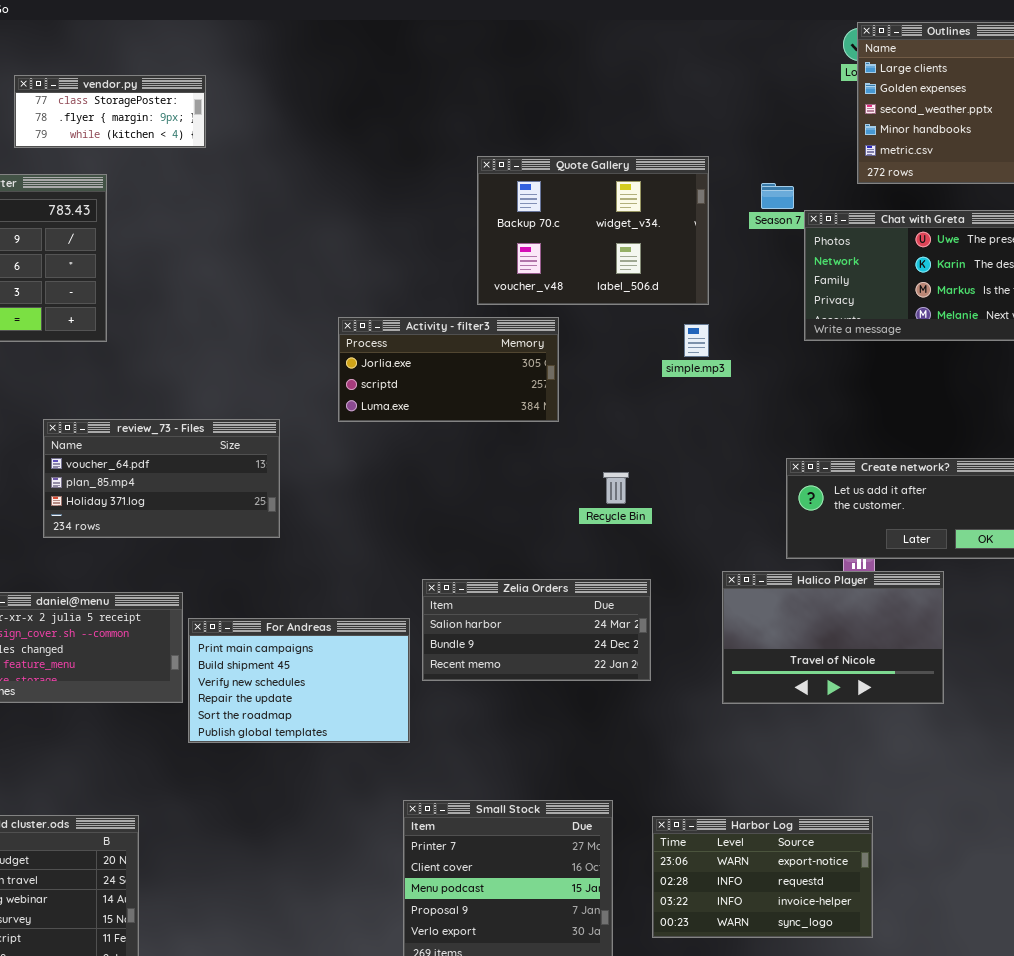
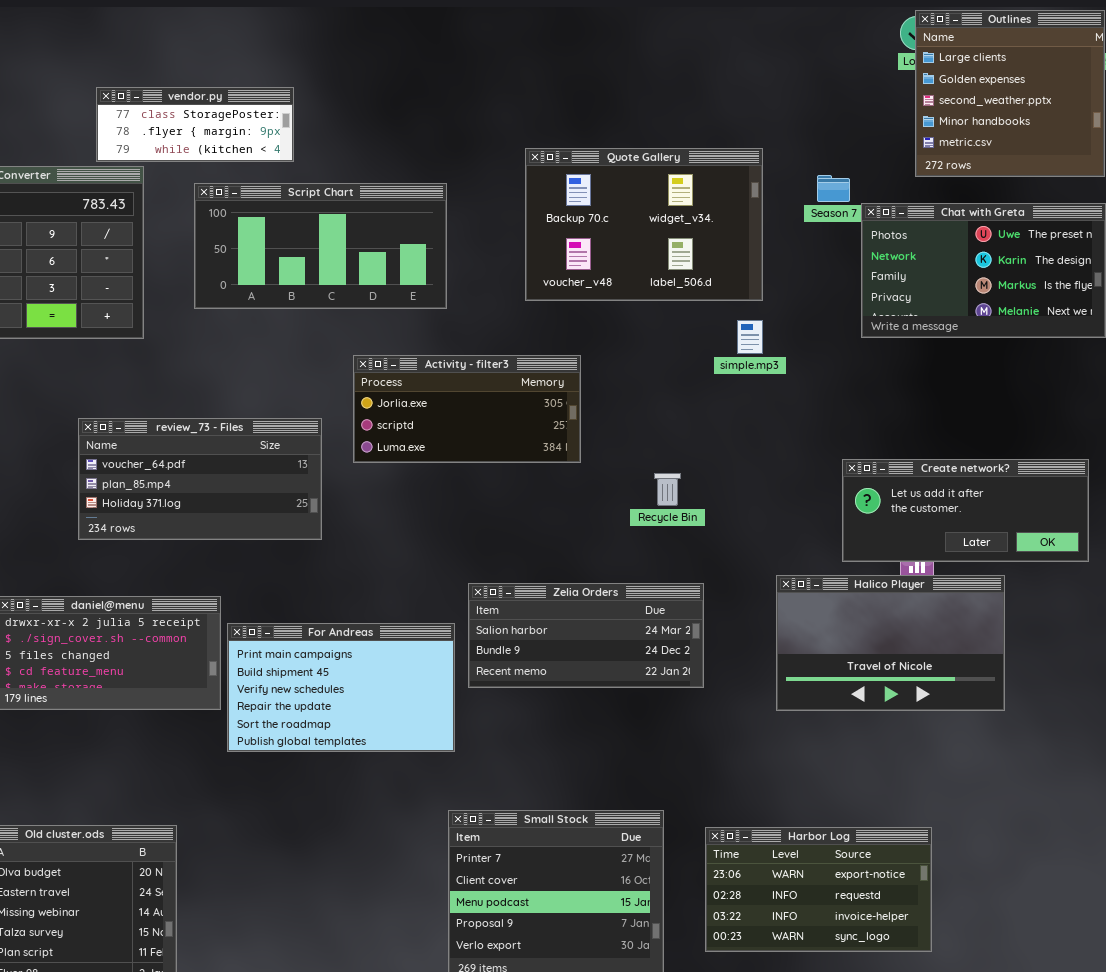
vendor.py: [14,75,206,148] -> [96,87,294,162], moved
Script Chart: none -> [194,183,447,309], opened
Activity - filter3: [338,317,559,422] -> [353,355,581,463], moved

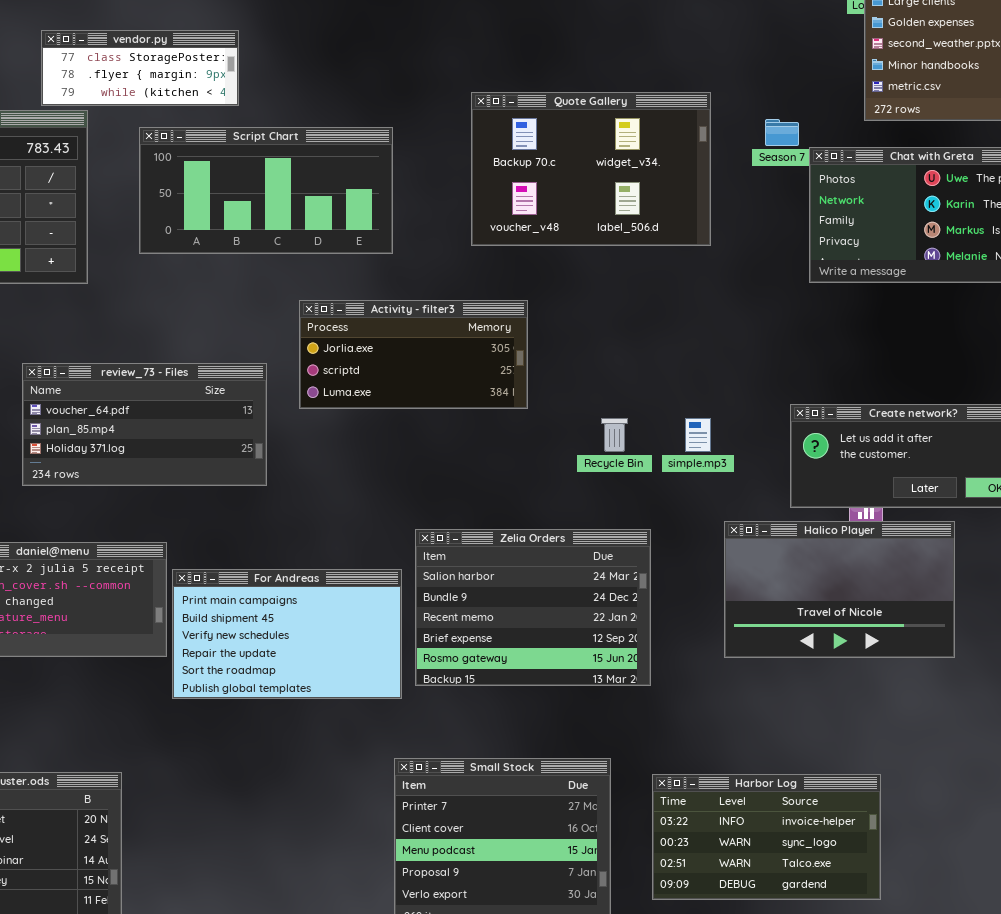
simple.mp3: [737,320,763,354] -> [685,418,711,452], moved
Zelia Orders: [468,583,704,688] -> [415,529,651,686], resized
Harbor Log: [705,827,932,952] -> [652,774,881,900], scrolled down 2 rows

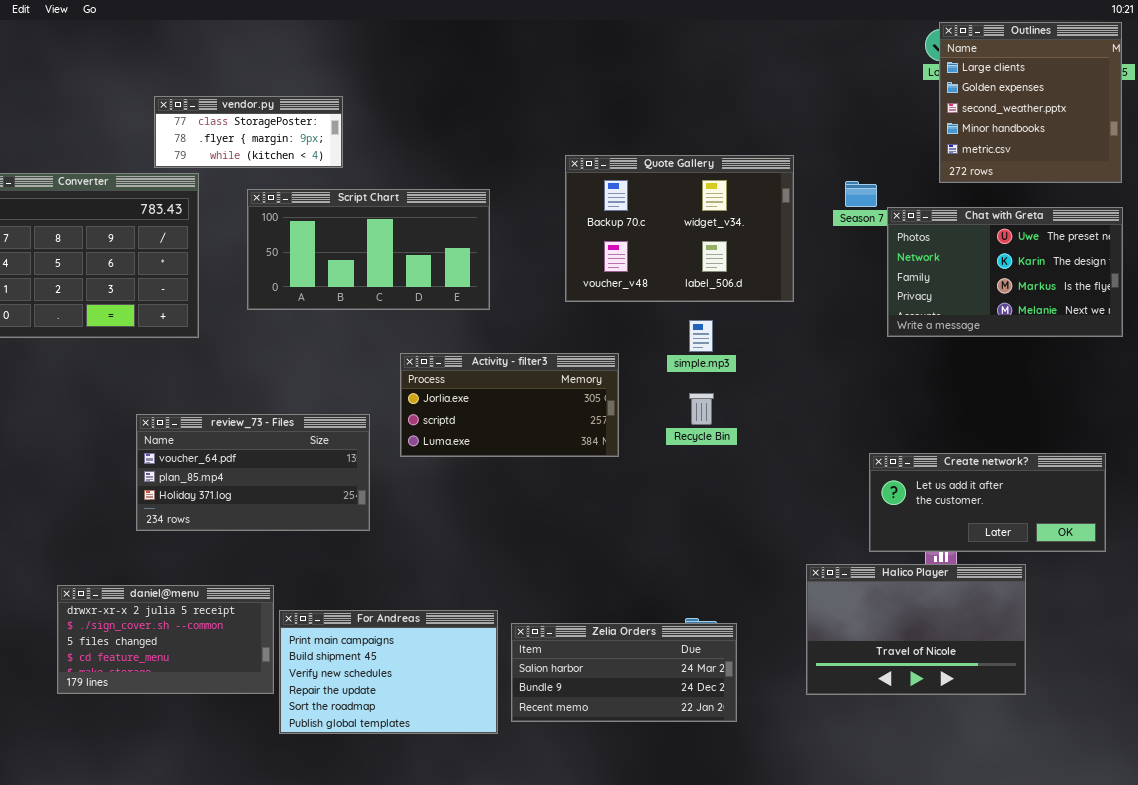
Recycle Bin: [601,418,628,452] -> [689,393,714,425], moved
simple.mp3: [685,418,711,452] -> [689,320,713,352], moved
Zelia Orders: [415,529,651,686] -> [511,623,737,722], resized

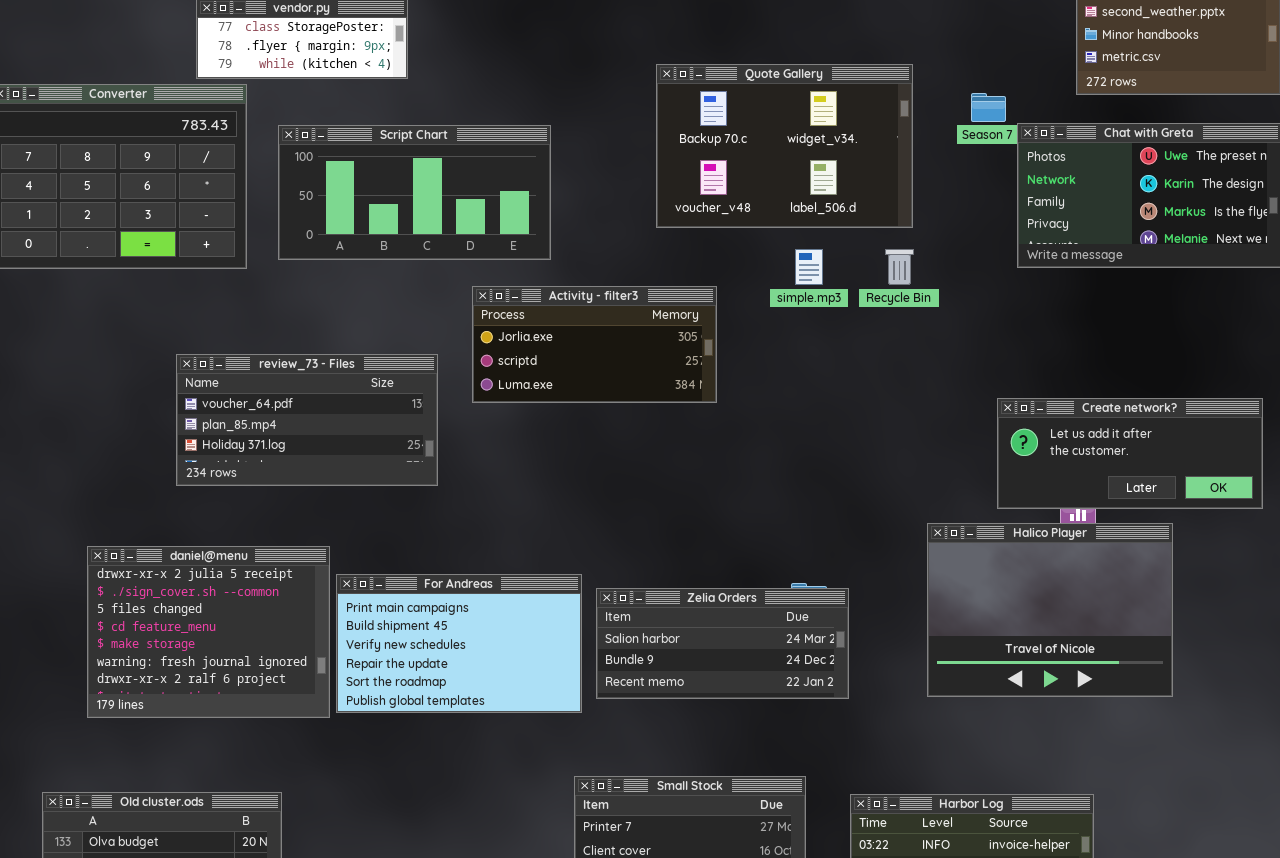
Script Chart: [247,189,490,310] -> [278,125,551,260], moved
Recycle Bin: [689,393,714,425] -> [885,249,914,285], moved
Halico Player: [806,564,1026,695] -> [927,523,1173,697], resized
daniel@menu: [57,585,274,694] -> [87,546,330,718], resized

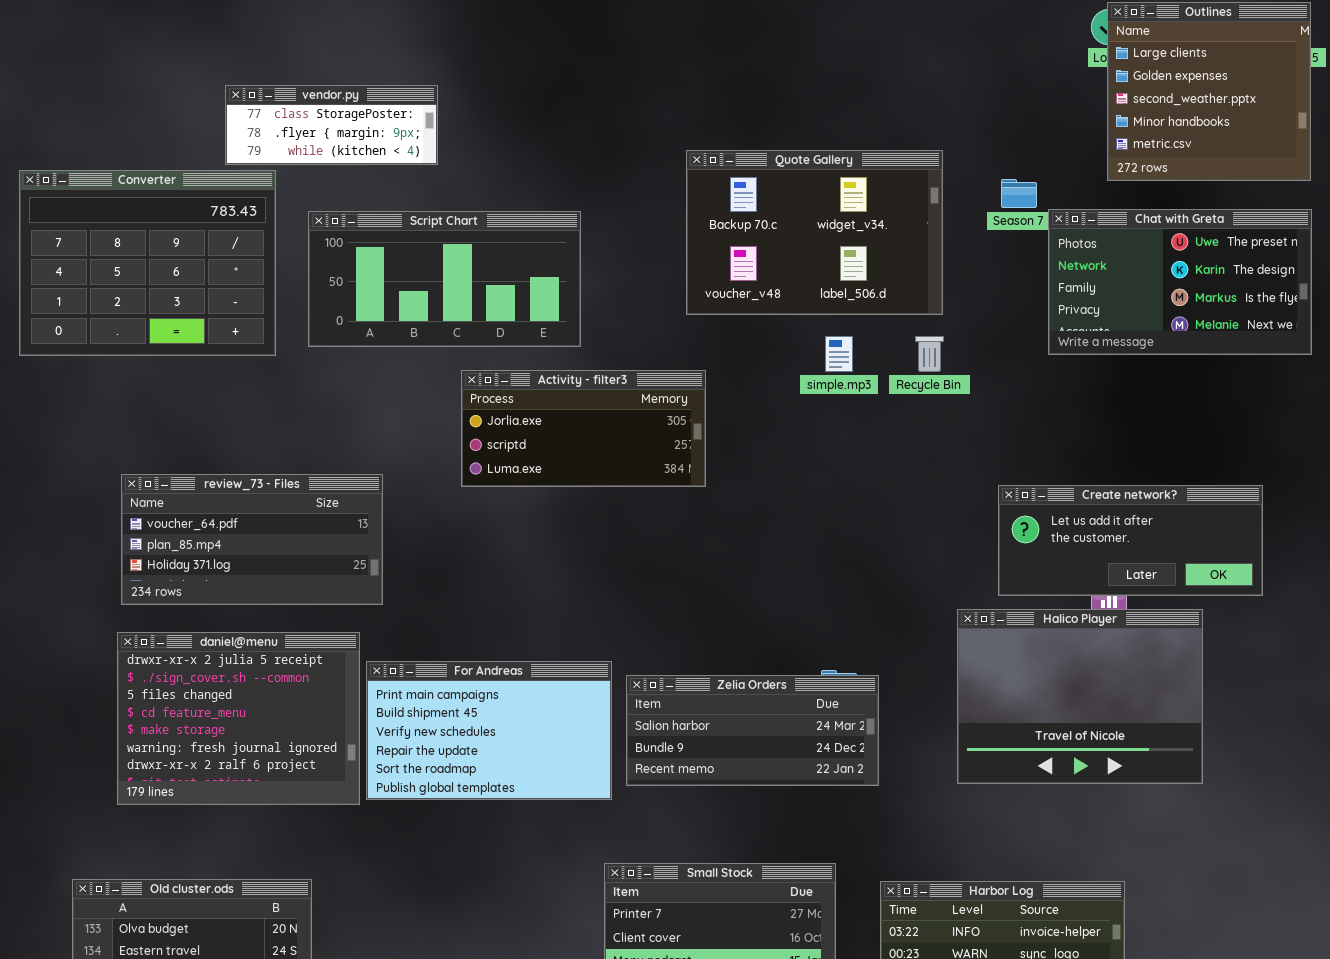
Activity - filter3: [472,286,717,403] -> [461,370,706,487], moved
review_73 - Files: [176,354,438,486] -> [121,474,383,605], moved
Create network?: [997,398,1263,509] -> [998,485,1263,596], moved

